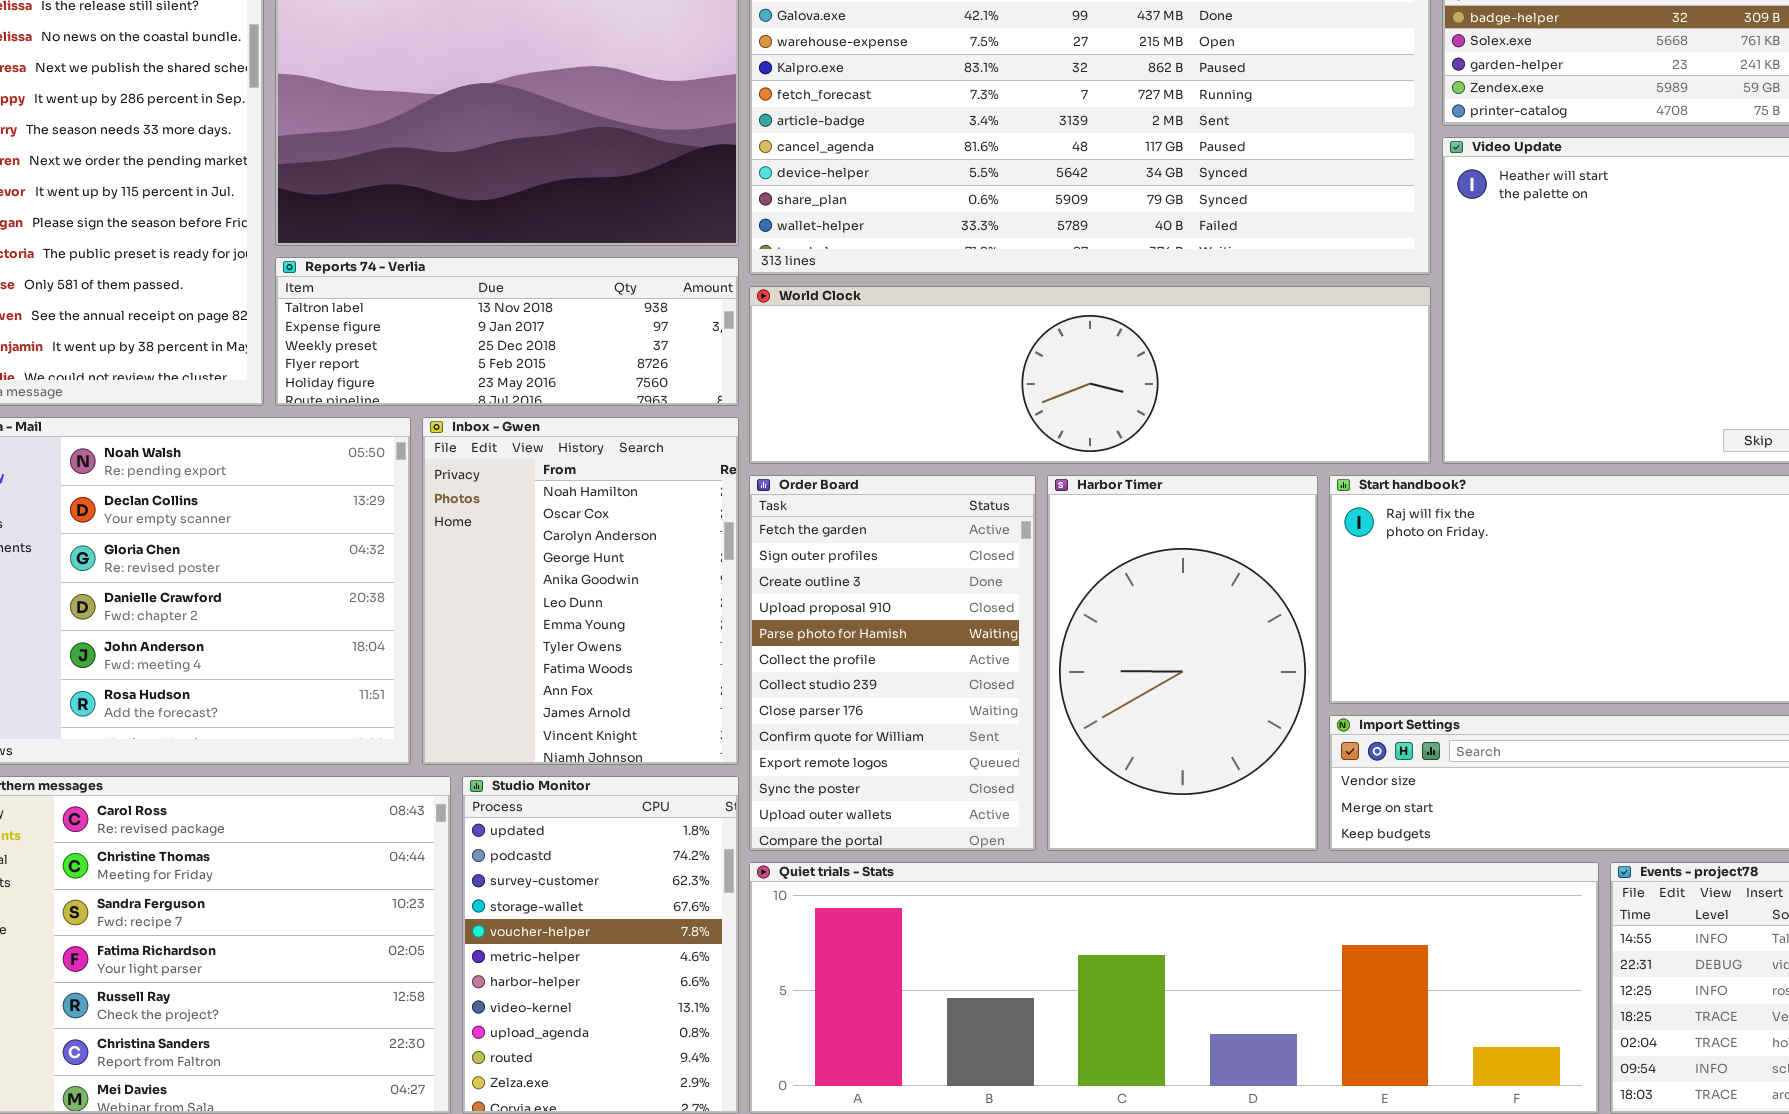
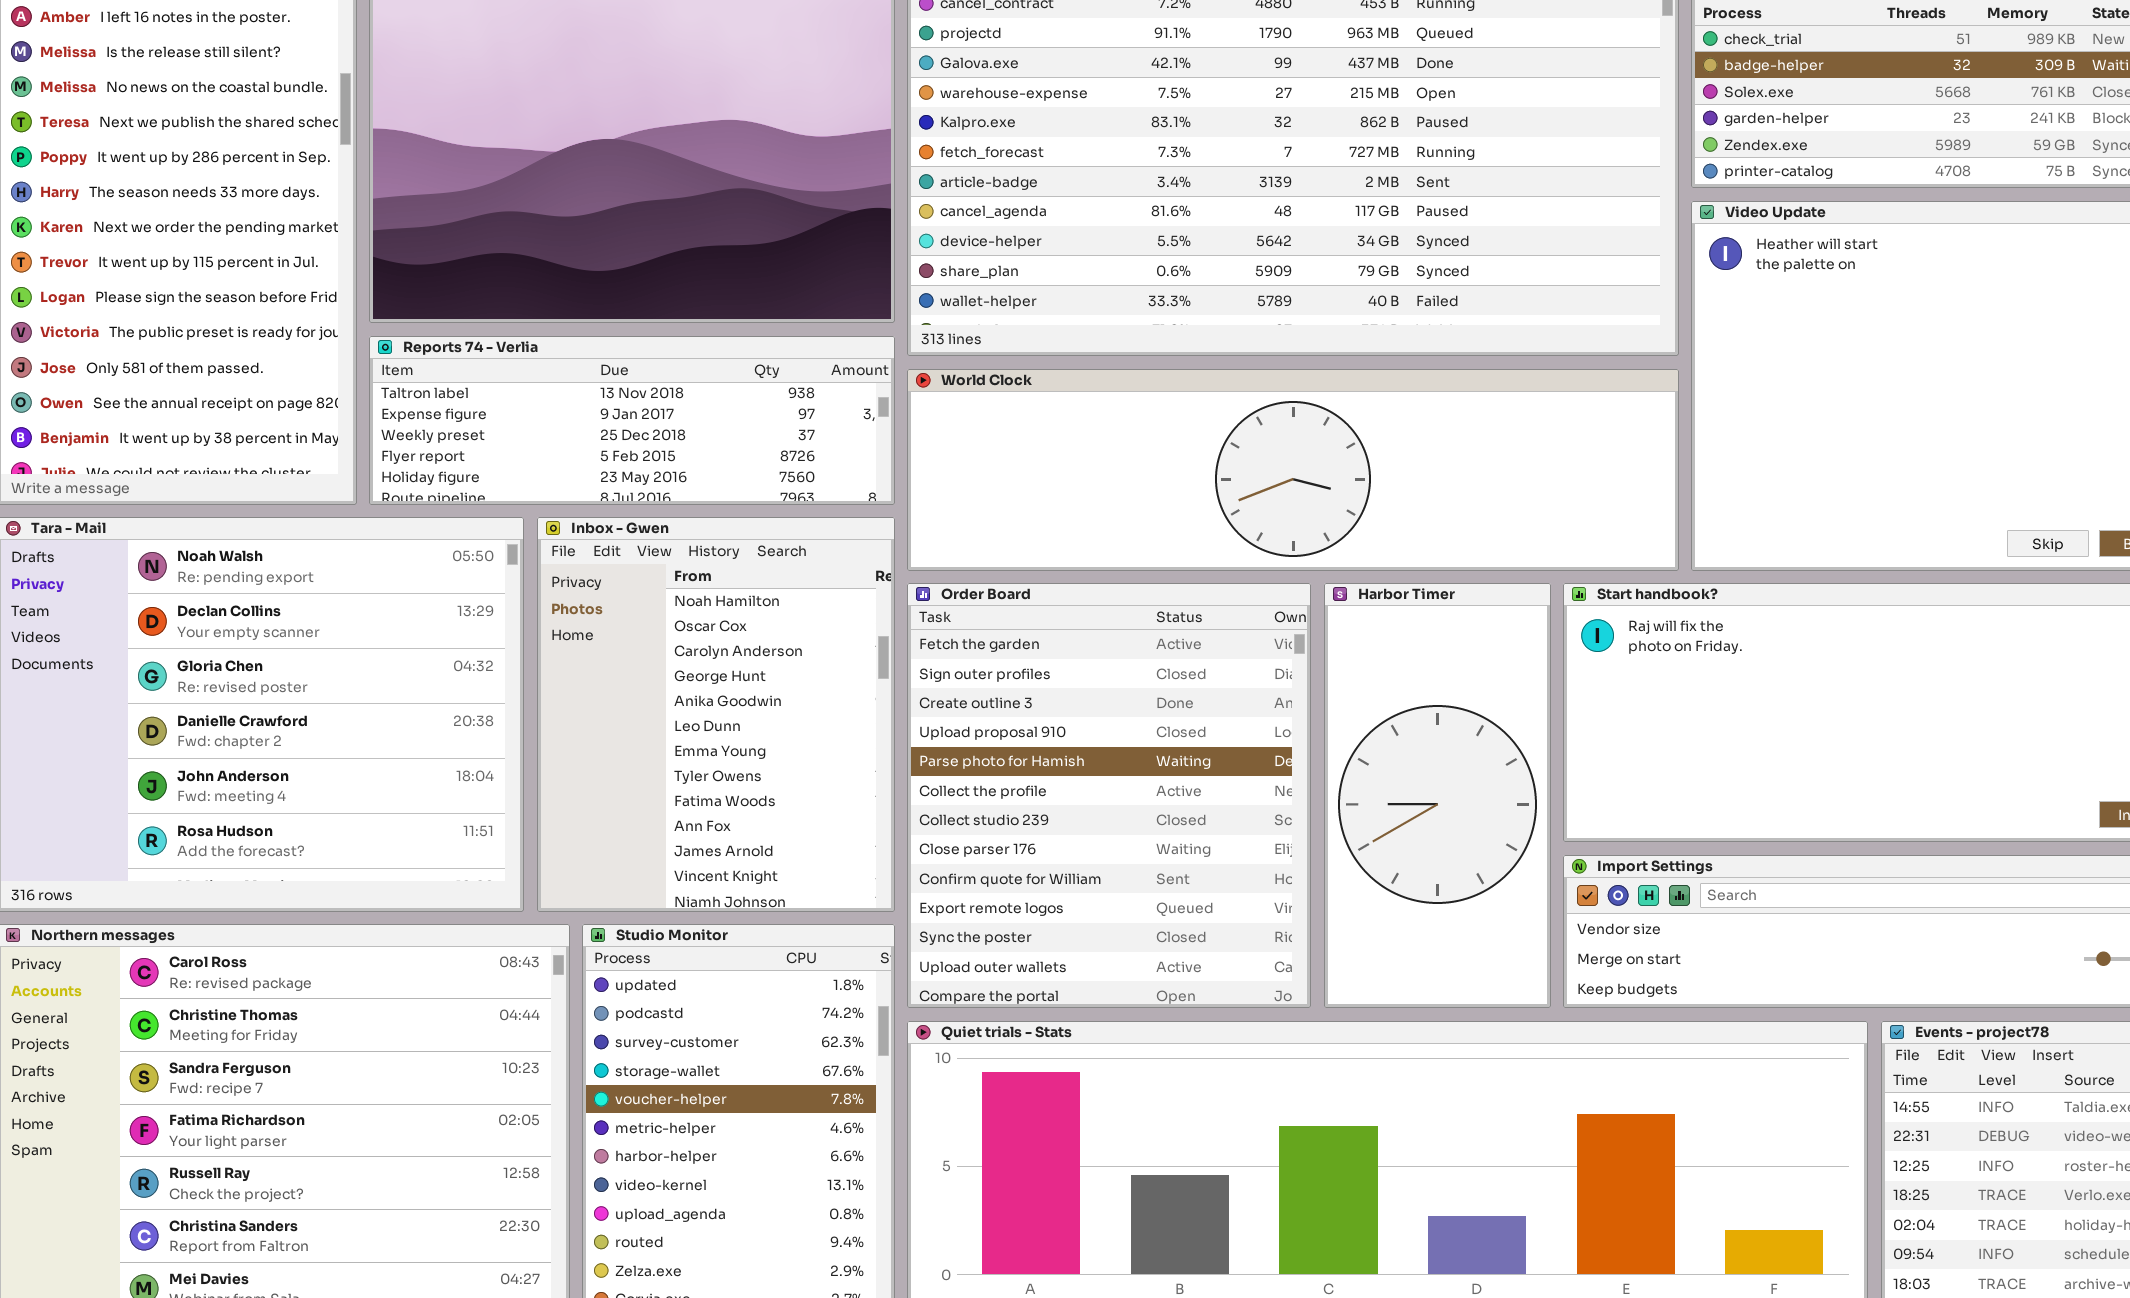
Order Board: [749,475,1036,851] -> [907,583,1311,1008], resized
Harbor Timer: [1047,475,1318,851] -> [1324,583,1551,1008], resized

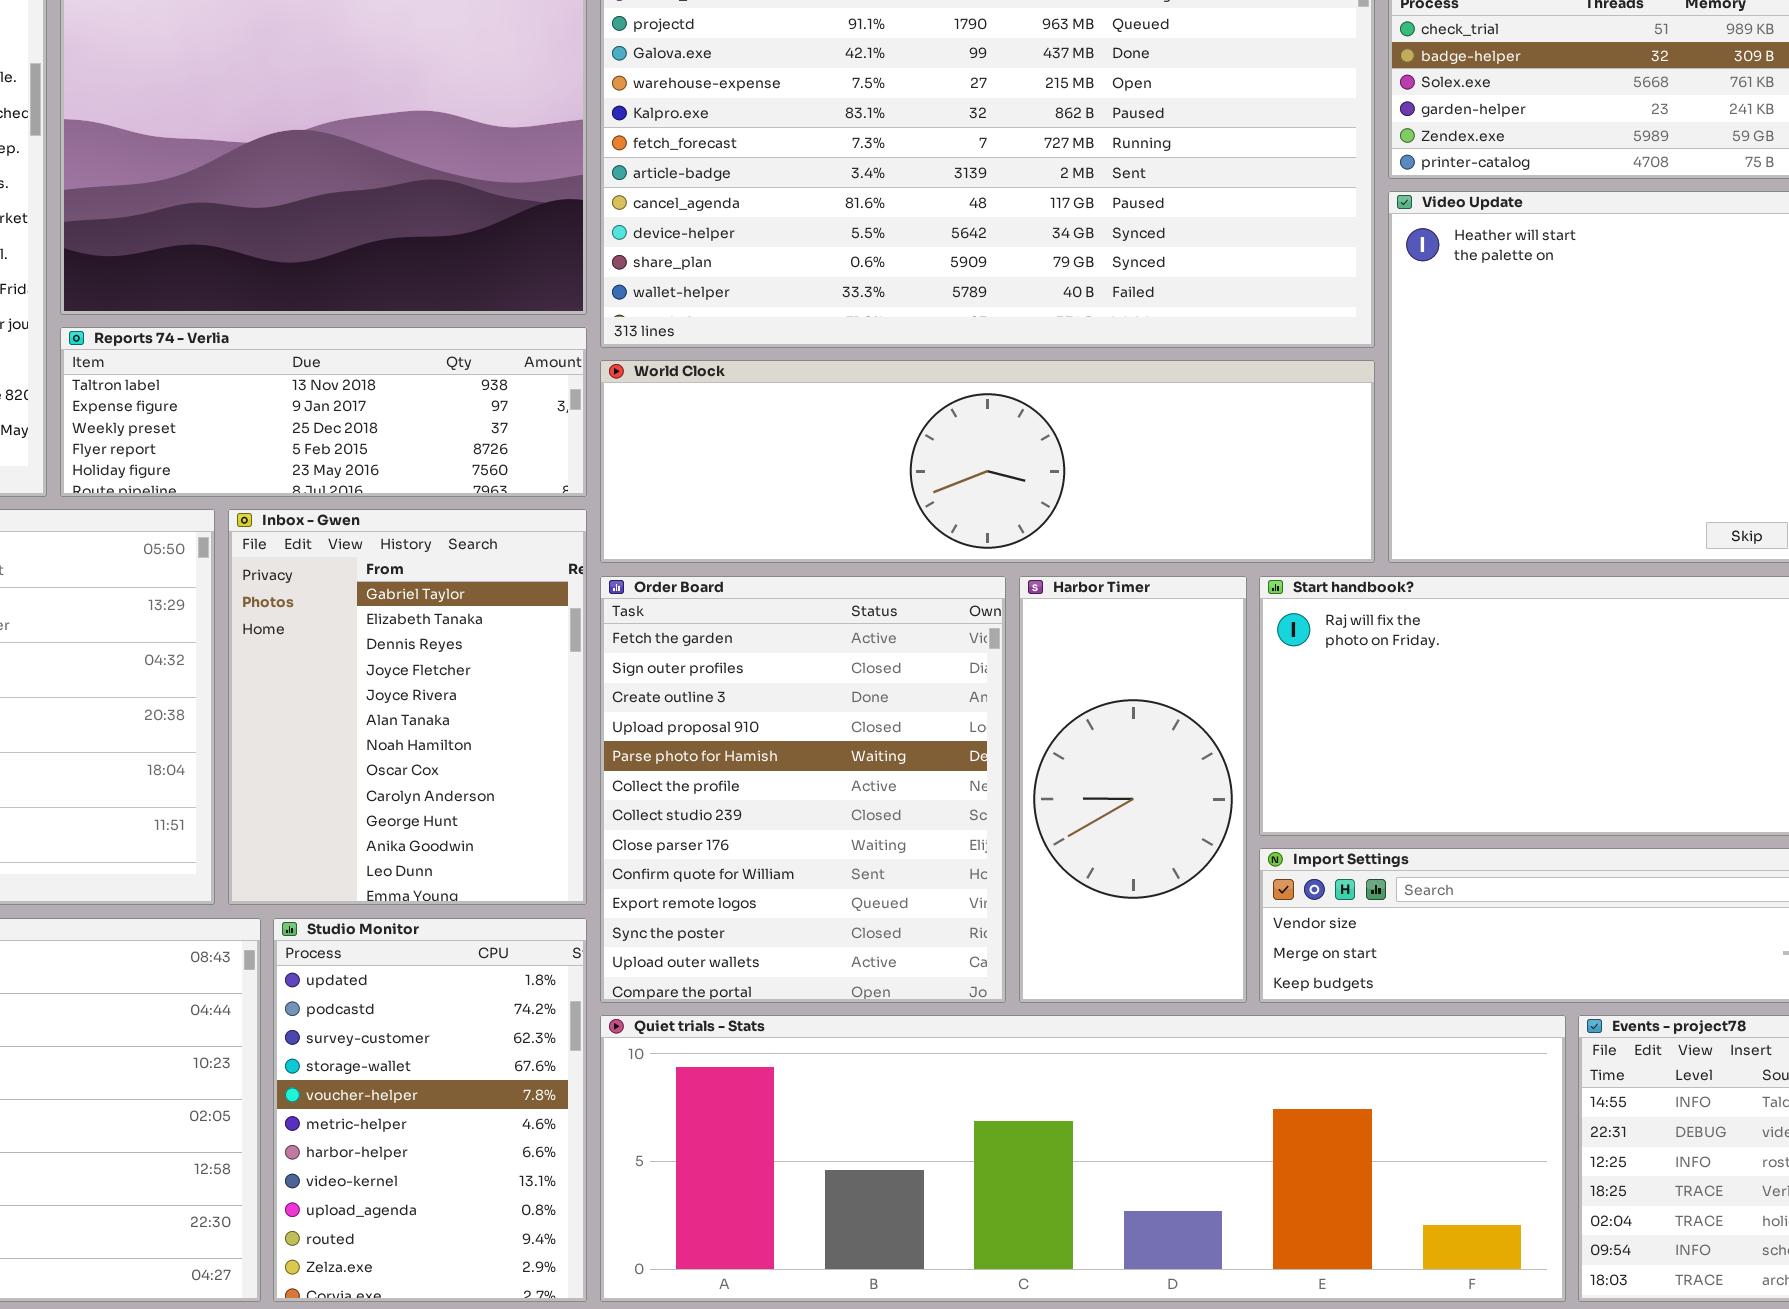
Inbox - Gwen: [537,517,895,912] -> [228,509,587,905], scrolled up 6 rows

